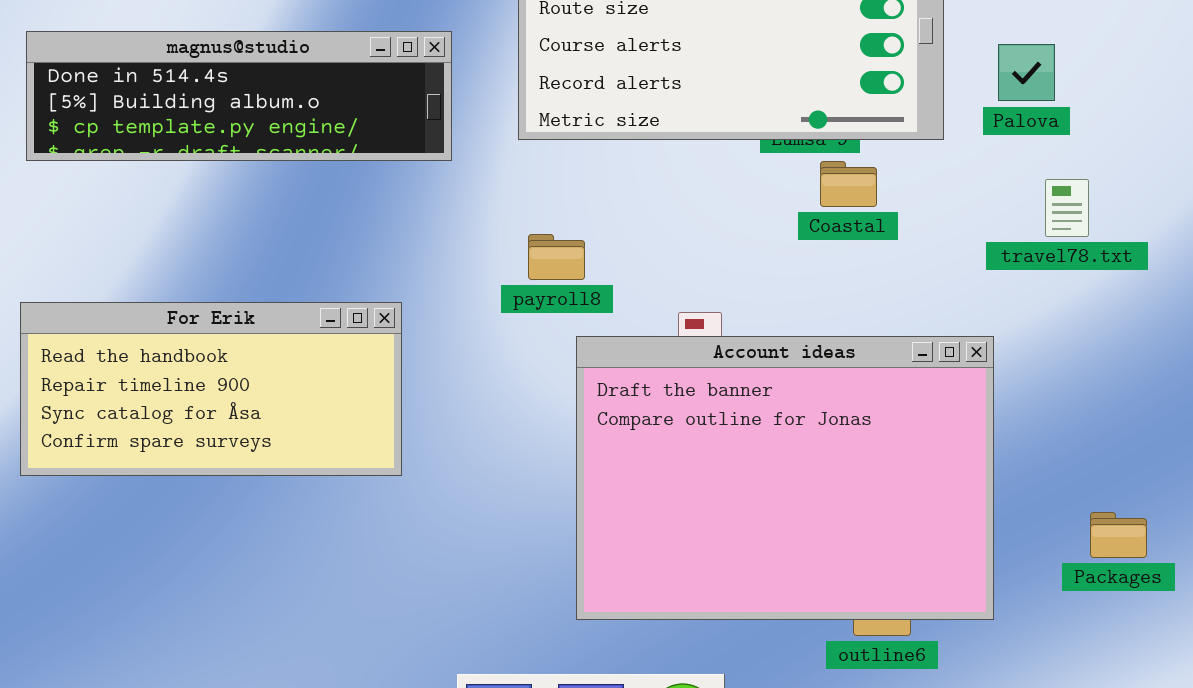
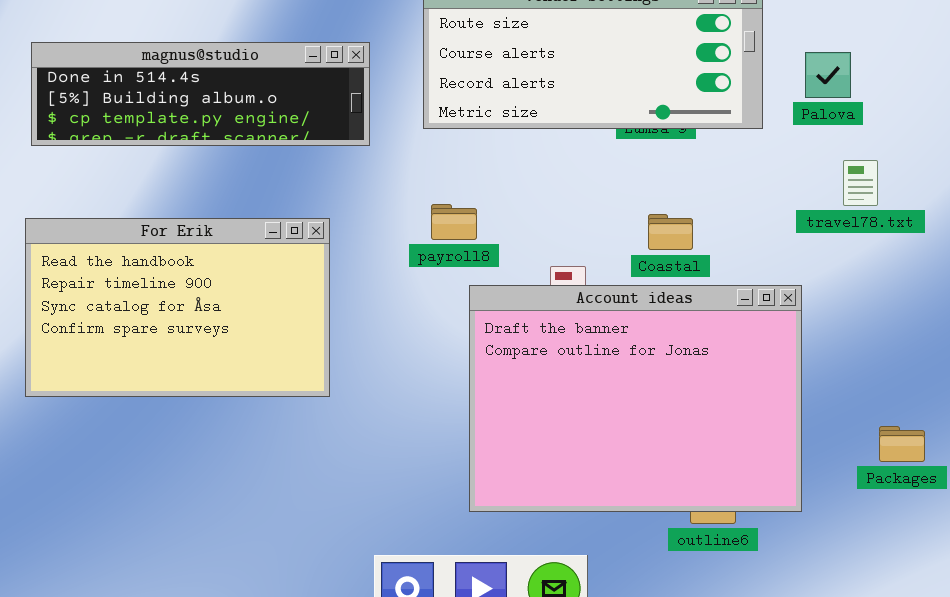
Coastal: [820,161,877,207] -> [648,214,693,250], moved
For Erik: [20,302,402,476] -> [25,218,330,397], resized

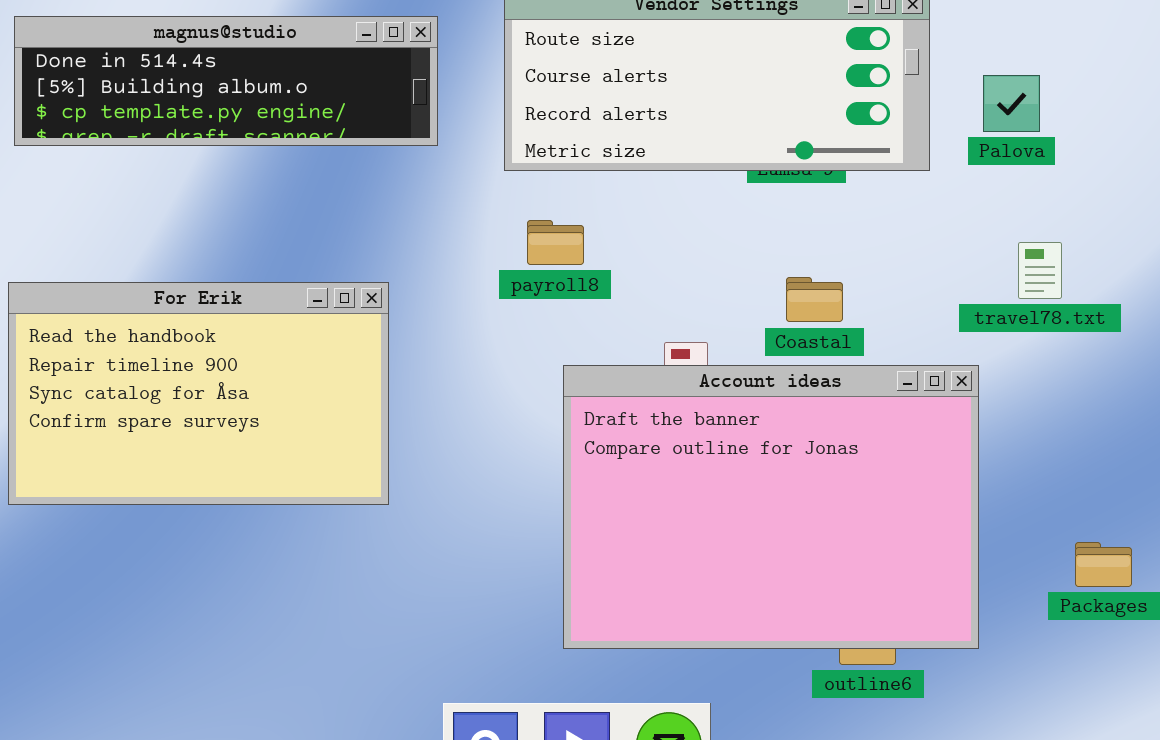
magnus@studio: [31,42,370,146] -> [14,16,438,146], moved
travel78.txt: [843,160,878,206] -> [1018,242,1062,299], moved
payroll8: [431,204,477,240] -> [527,220,584,265], moved

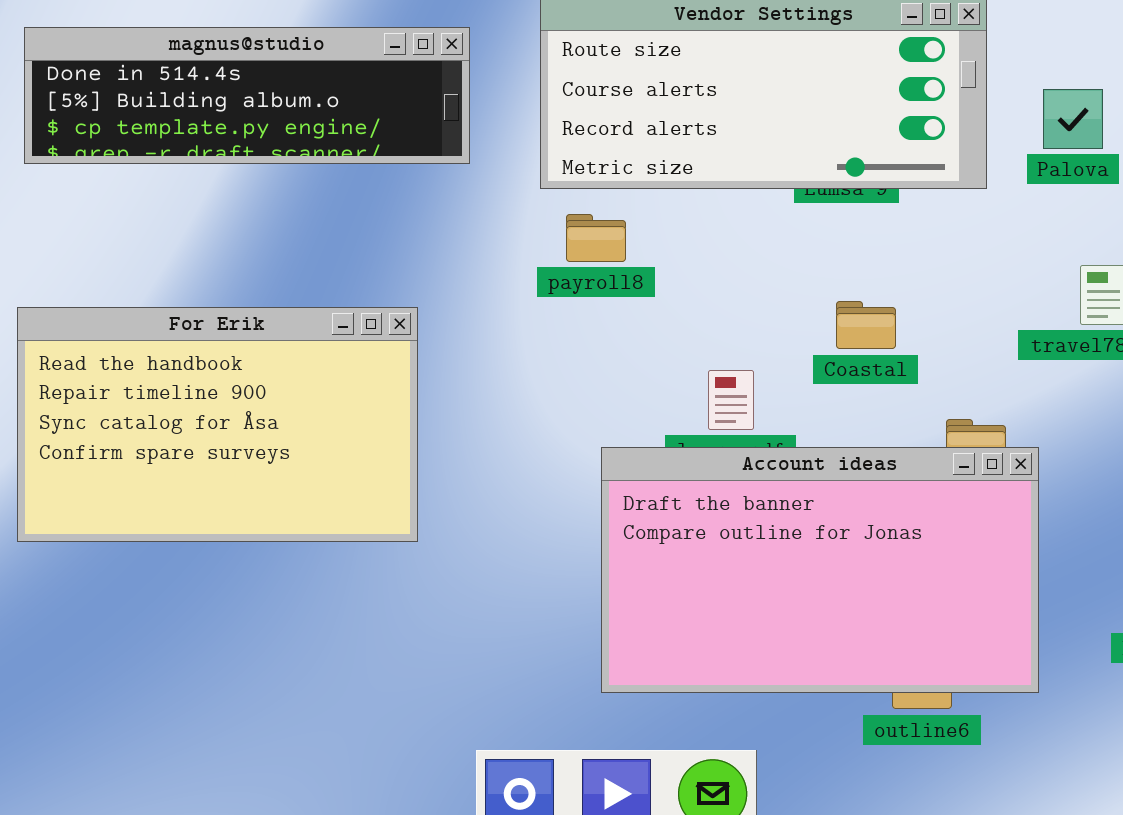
payroll8: [527,220,584,265] -> [566,214,626,262], moved
Account ideas: [563,365,979,649] -> [601,447,1039,693], resized

